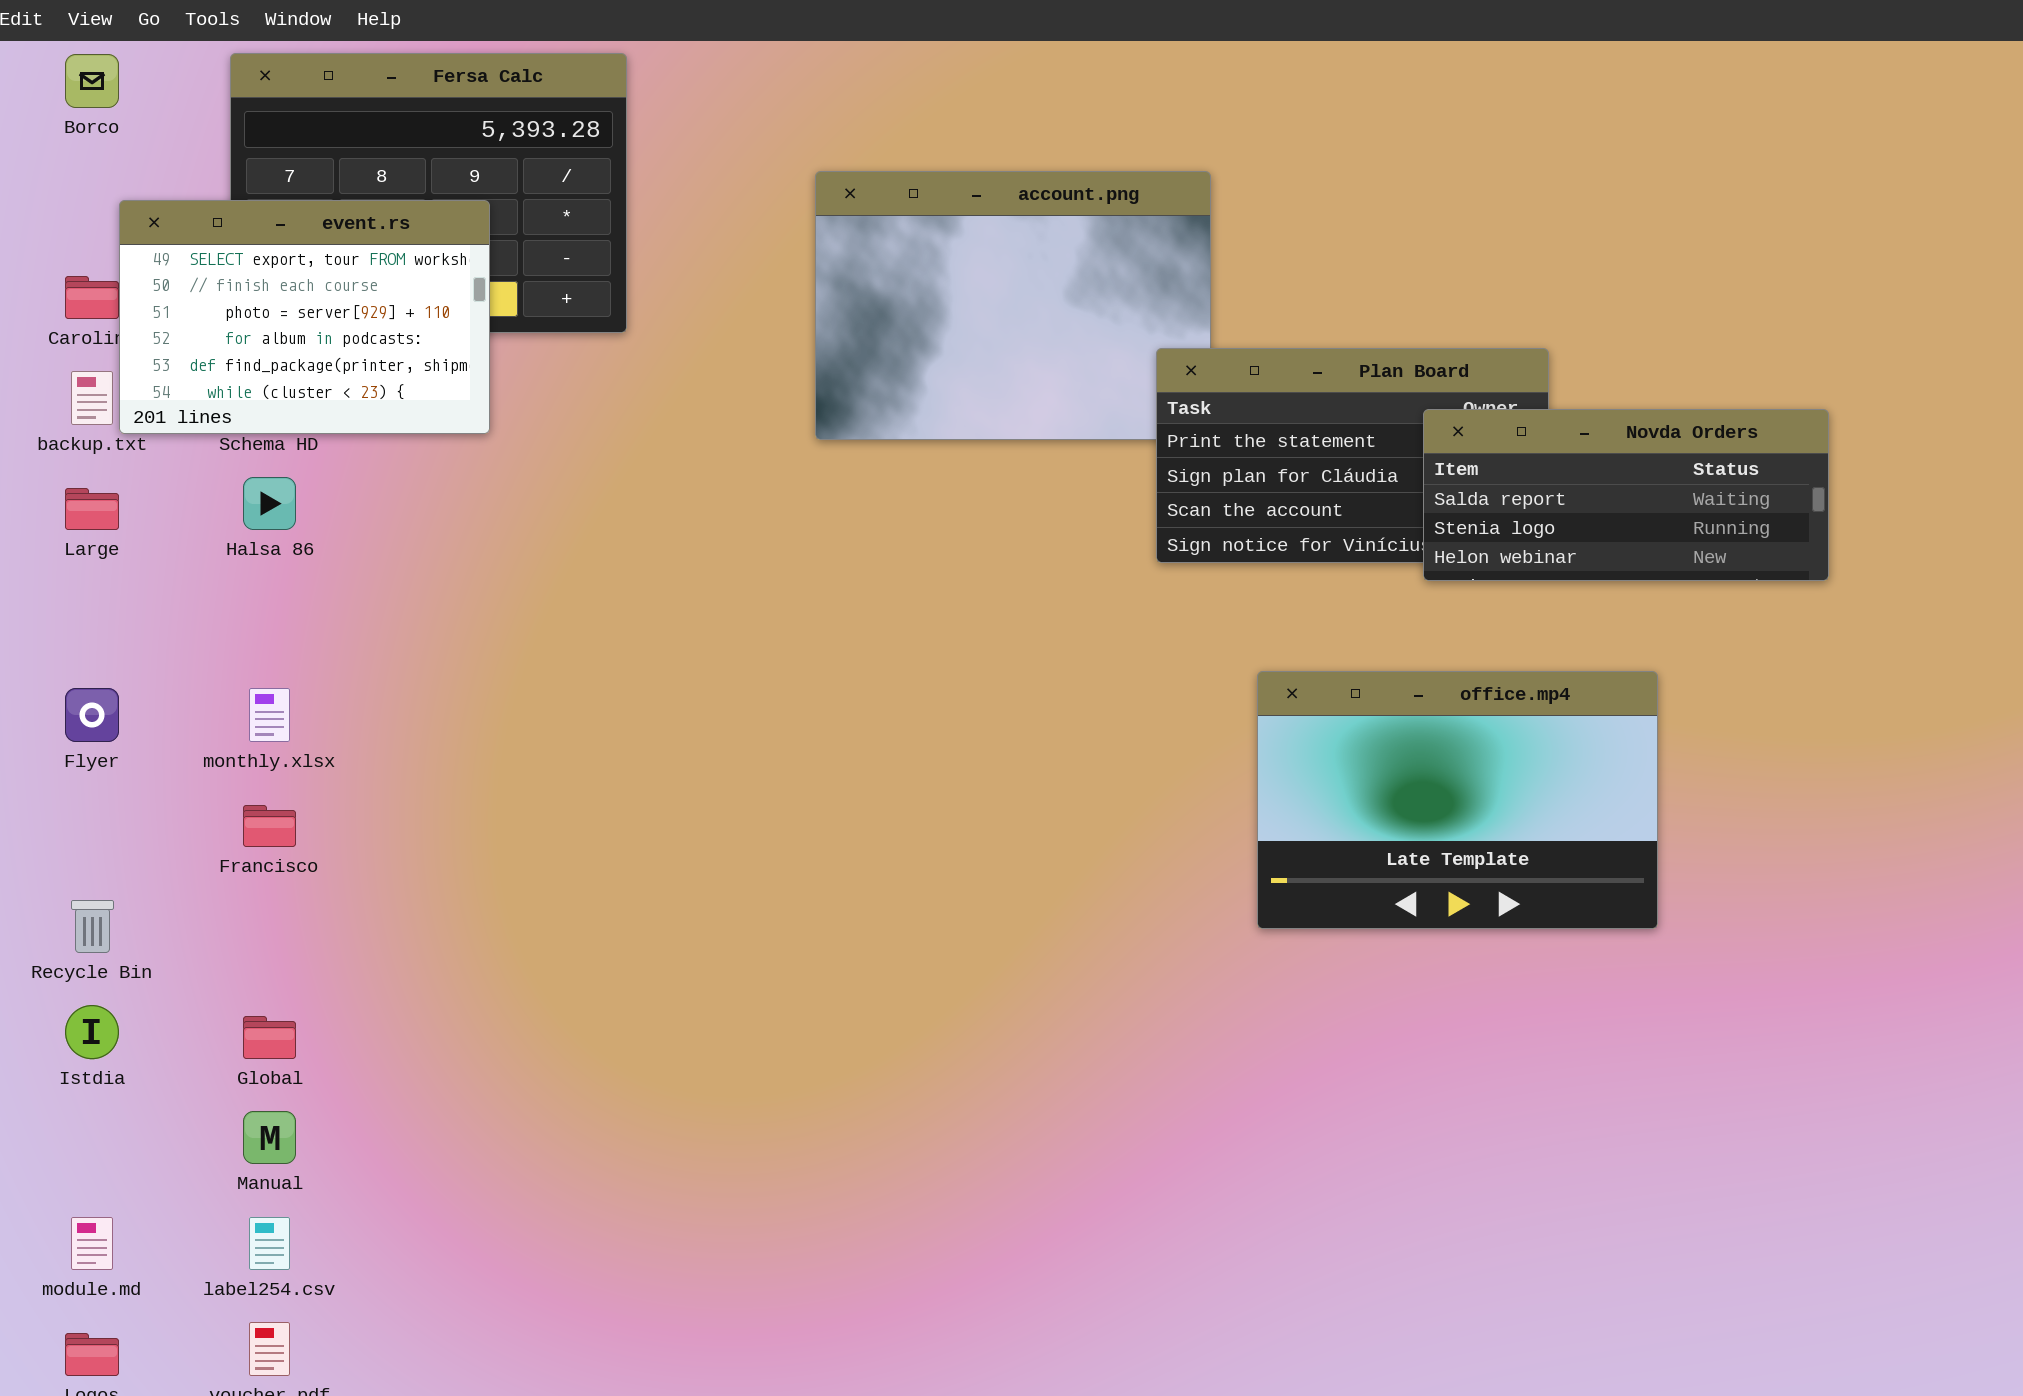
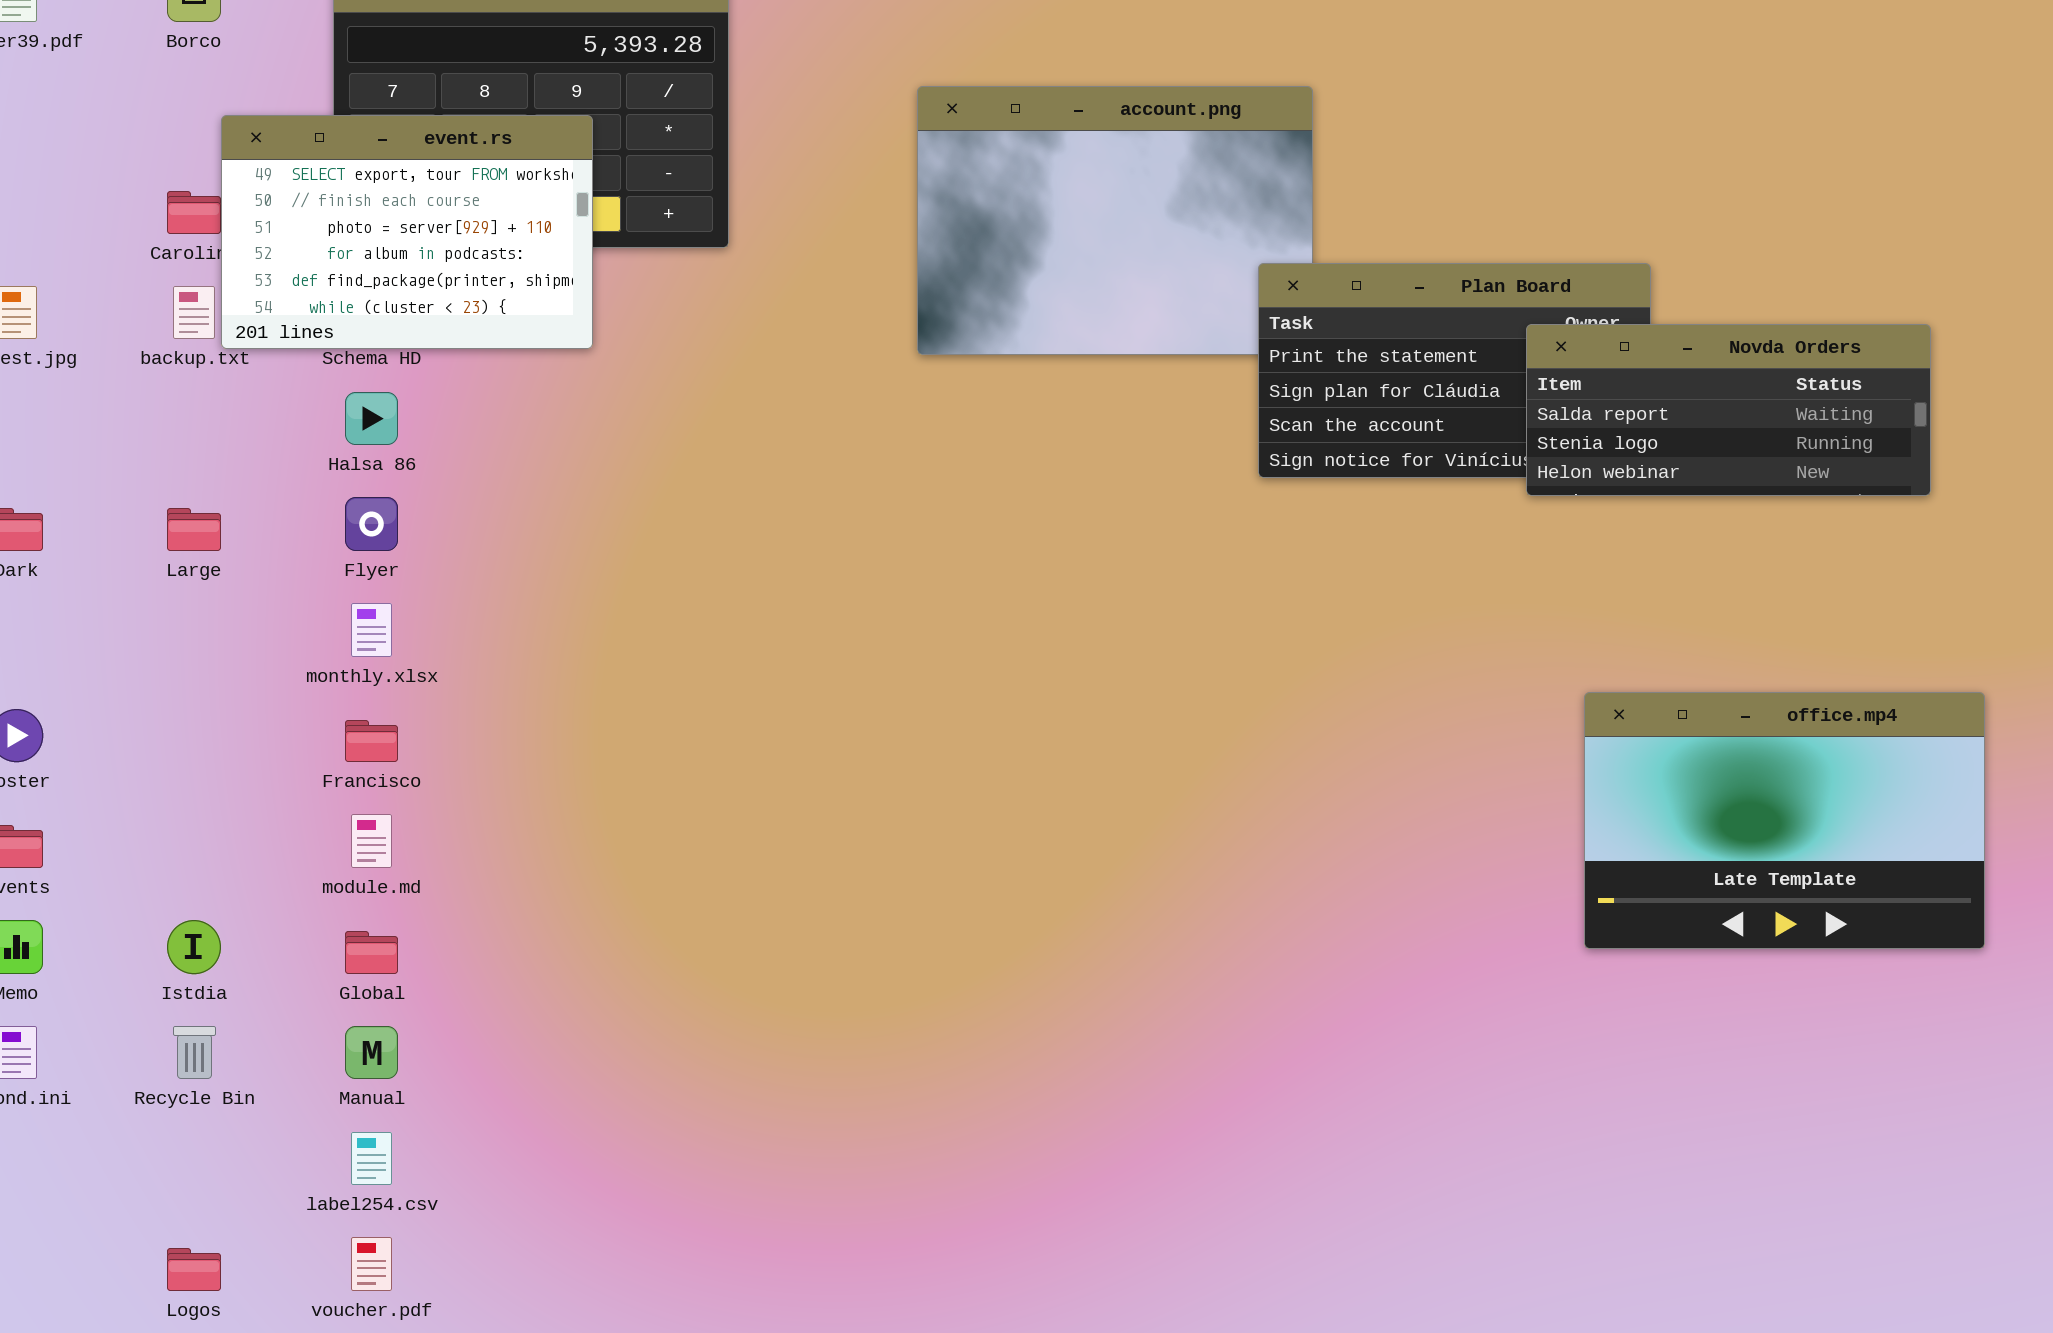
Large: [65,488,119,530] -> [167,508,221,551], moved
office.mp4: [1257,671,1658,929] -> [1584,692,1985,949], moved
Flyer: [65,688,119,742] -> [345,497,398,551], moved
Recycle Bin: [71,900,114,953] -> [173,1026,216,1079], moved
module.md: [71,1217,113,1270] -> [351,814,392,868], moved

